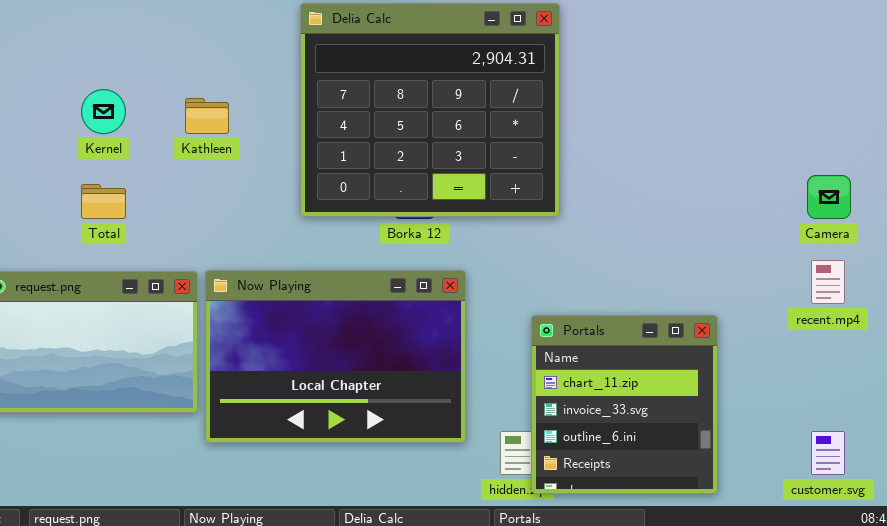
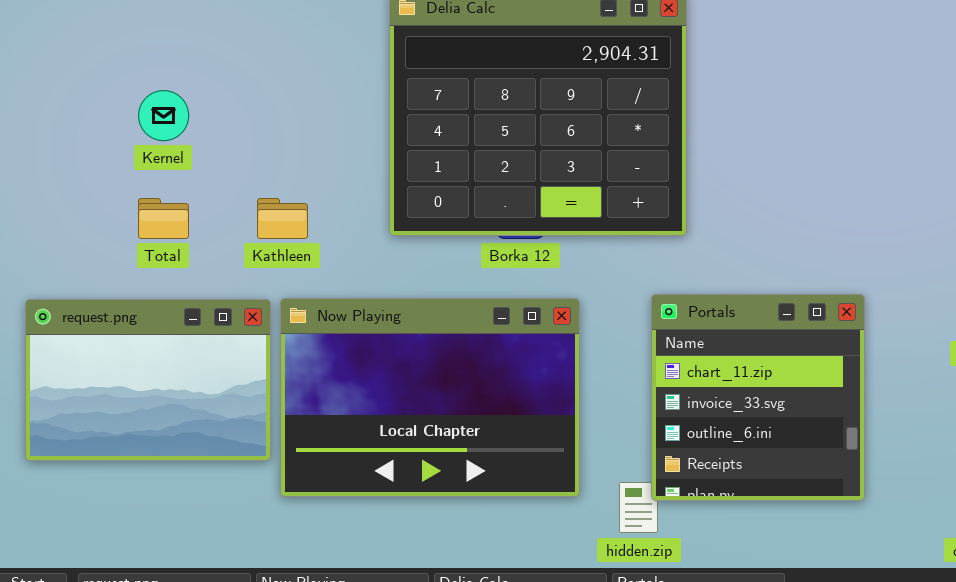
Kathleen: [185,98,229,134] -> [257,198,308,239], moved
Portals: [531,315,718,494] -> [651,294,865,501], moved

